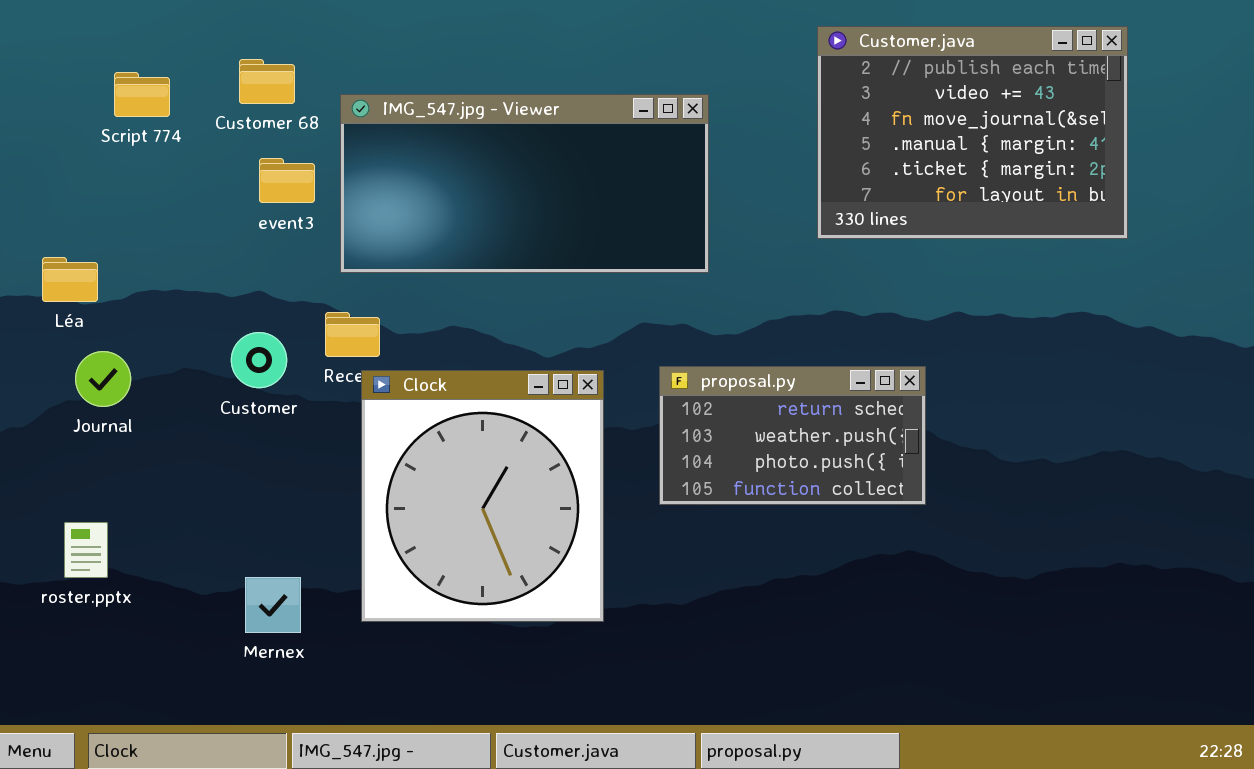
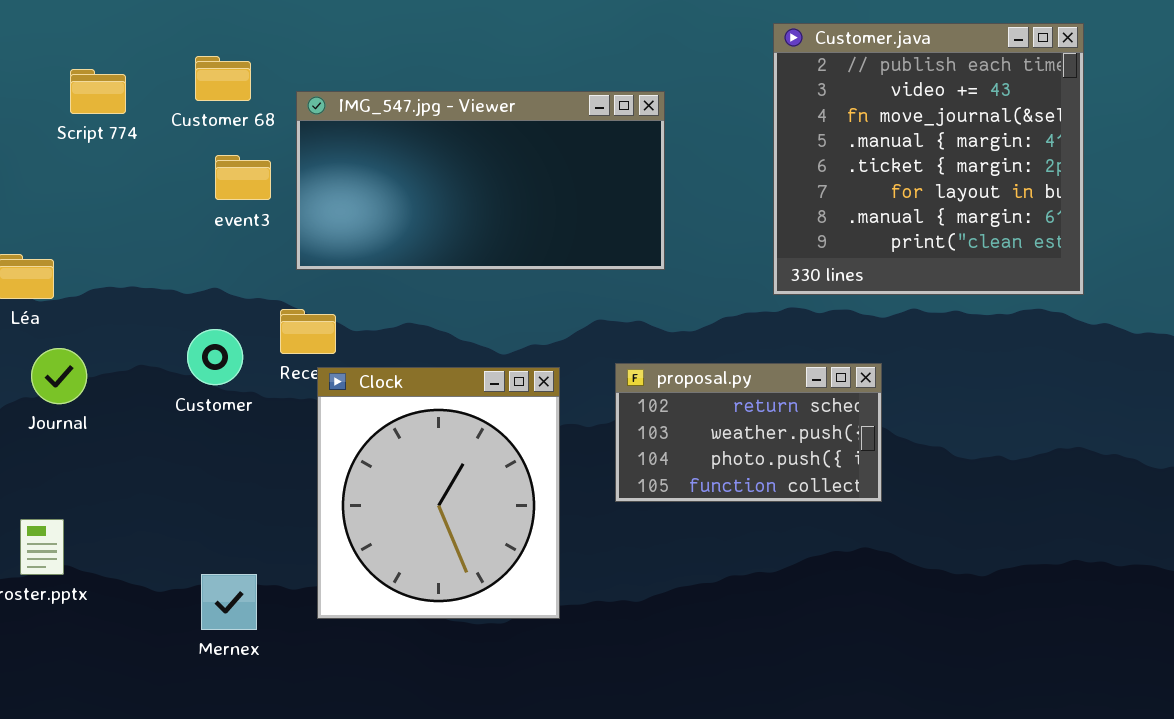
Customer.java: [817,26,1128,239] -> [773,23,1084,295], resized

